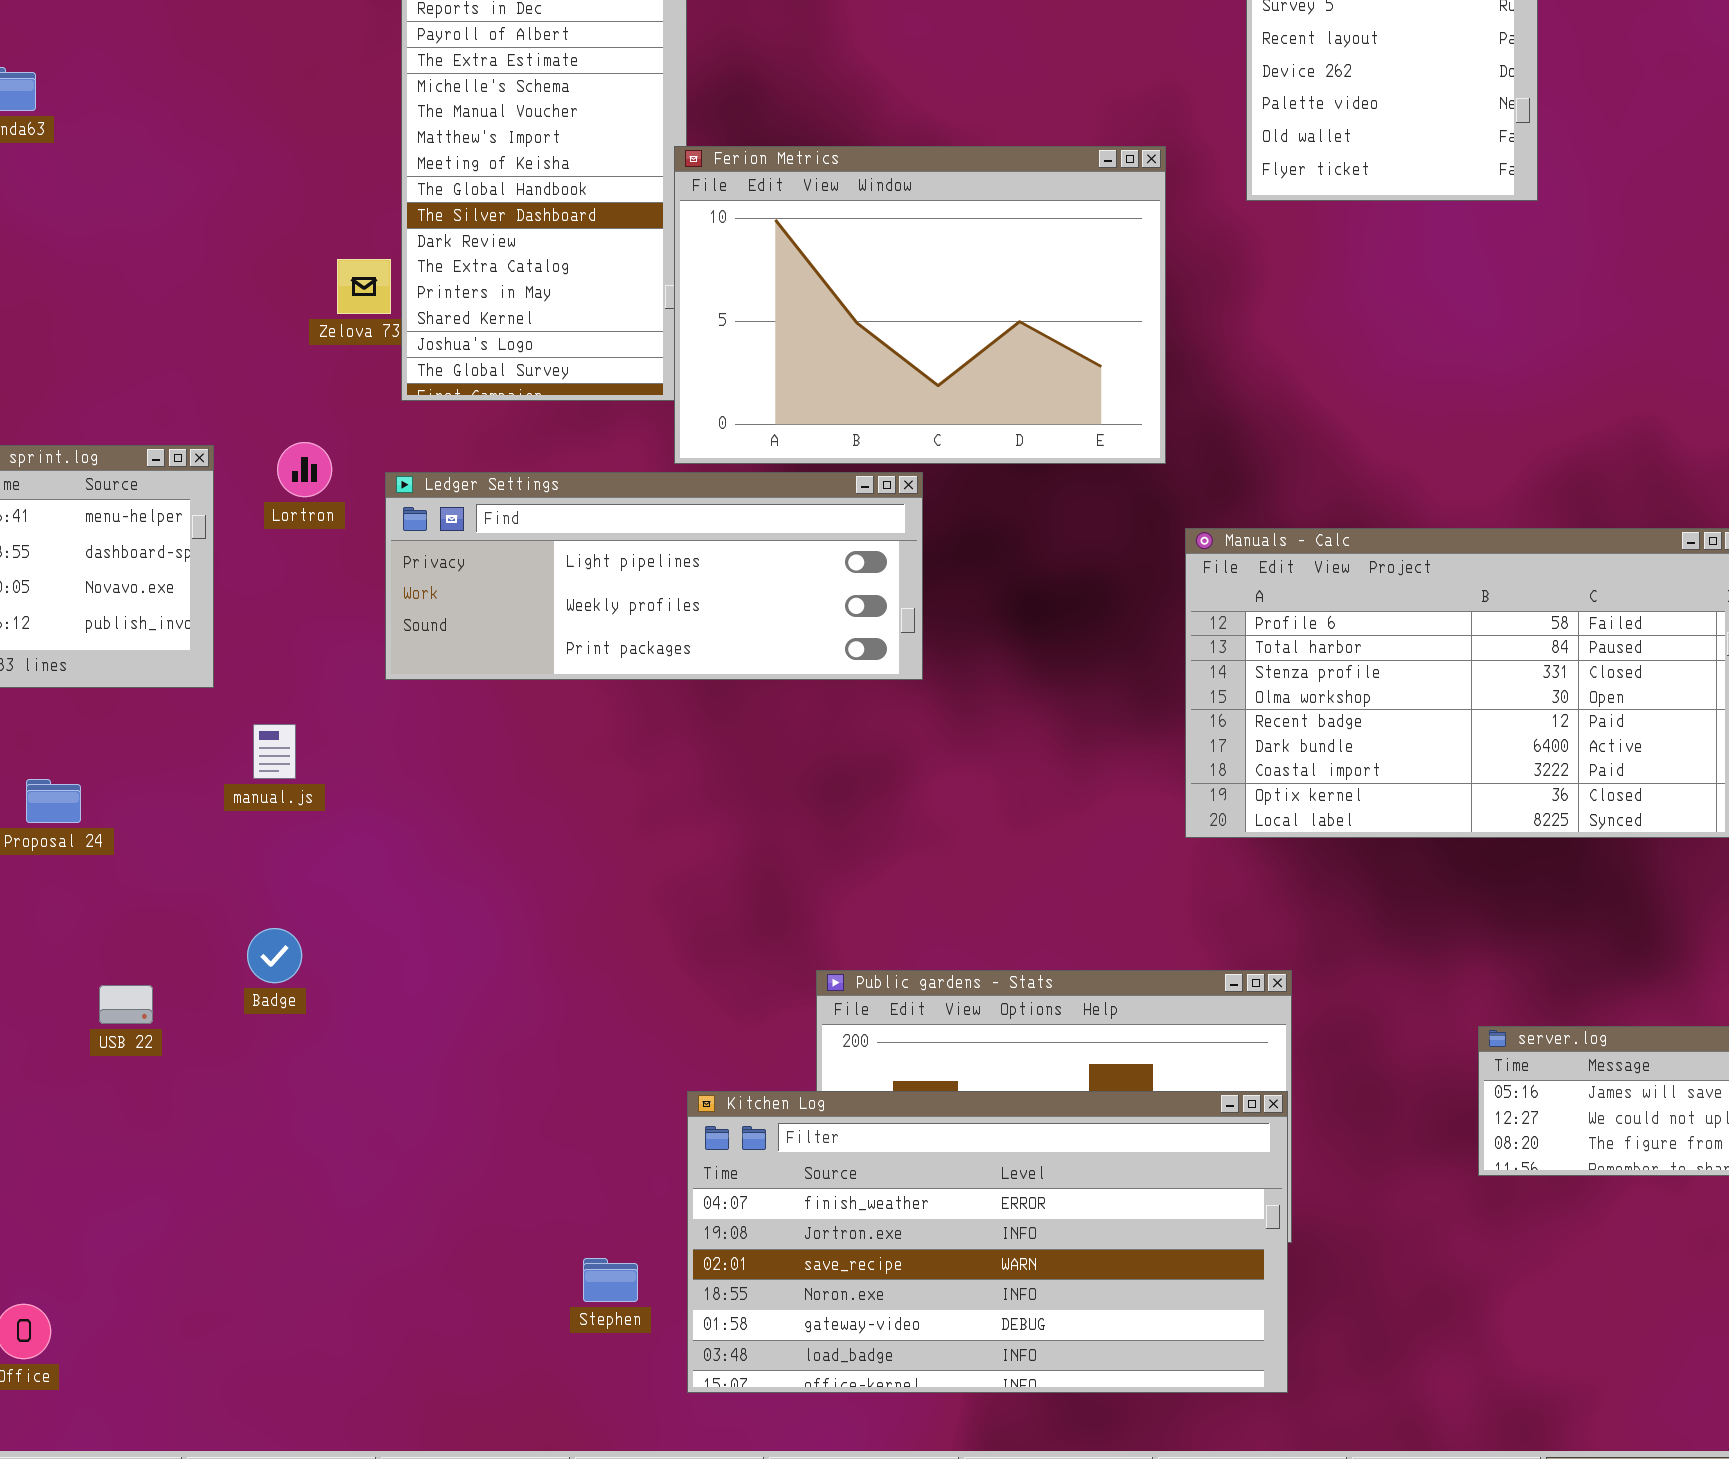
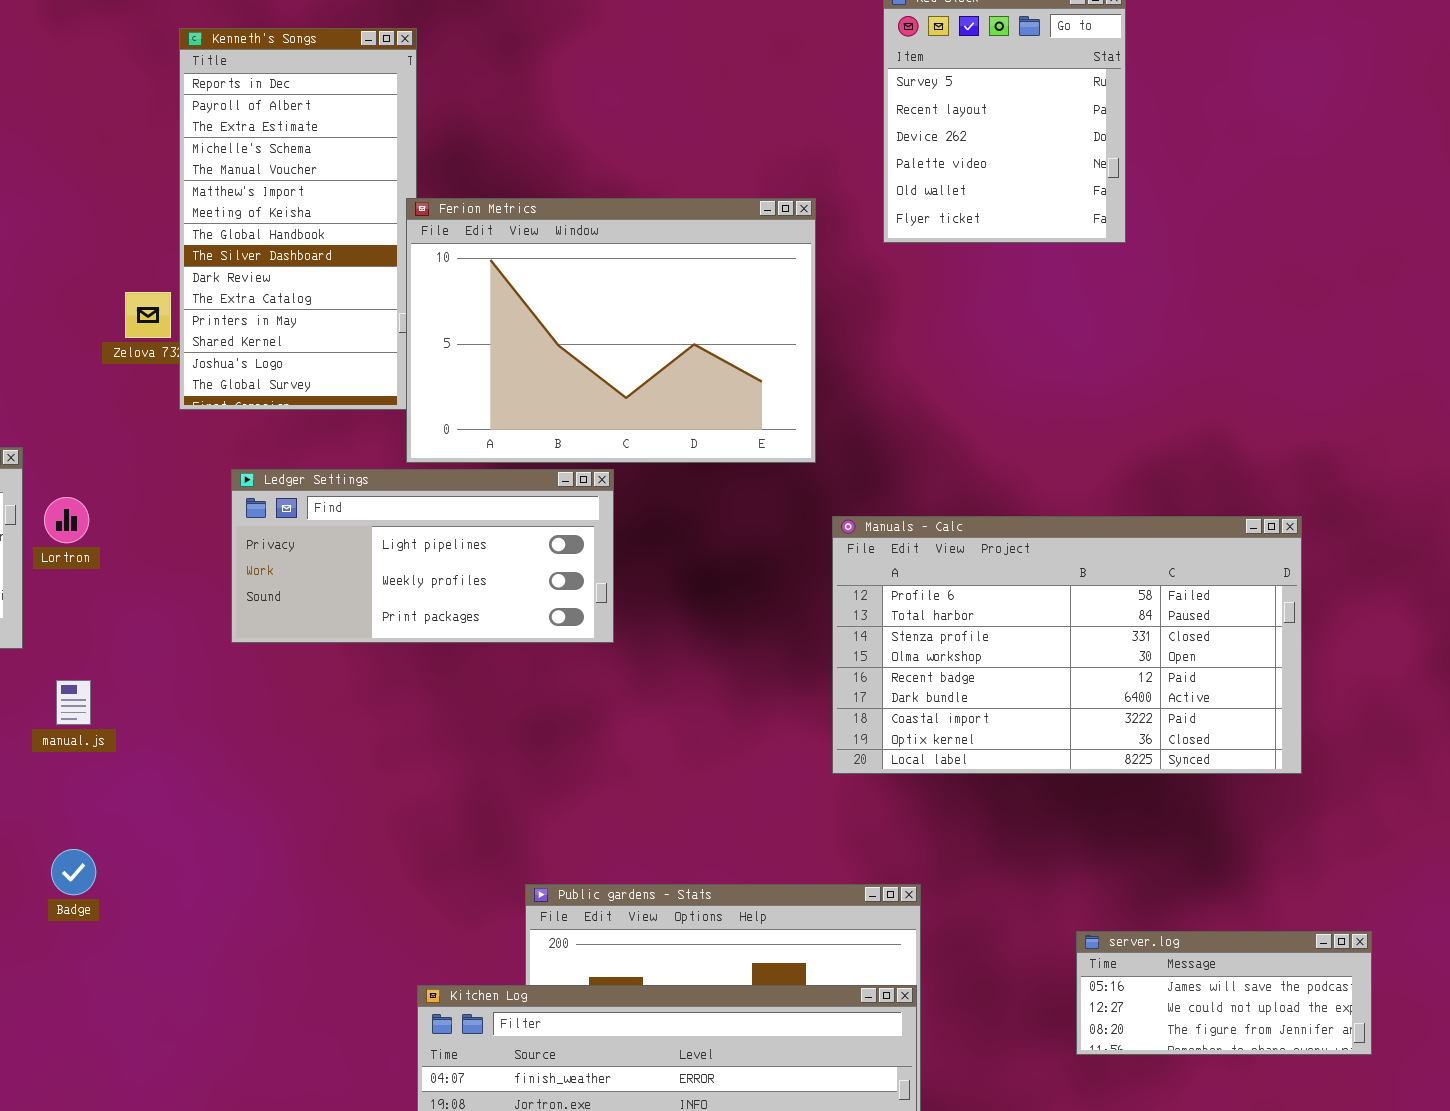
Lortron: [277,442,332,497] -> [44,497,89,543], moved
Ledger Settings: [385,472,923,680] -> [231,469,614,643], resized

